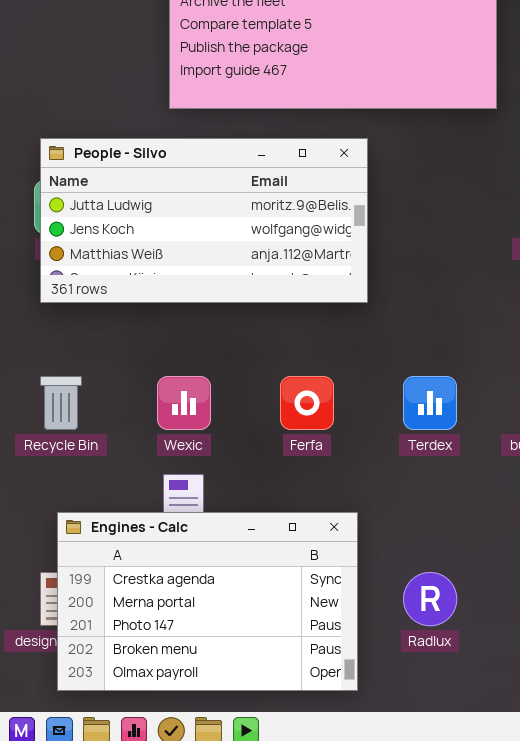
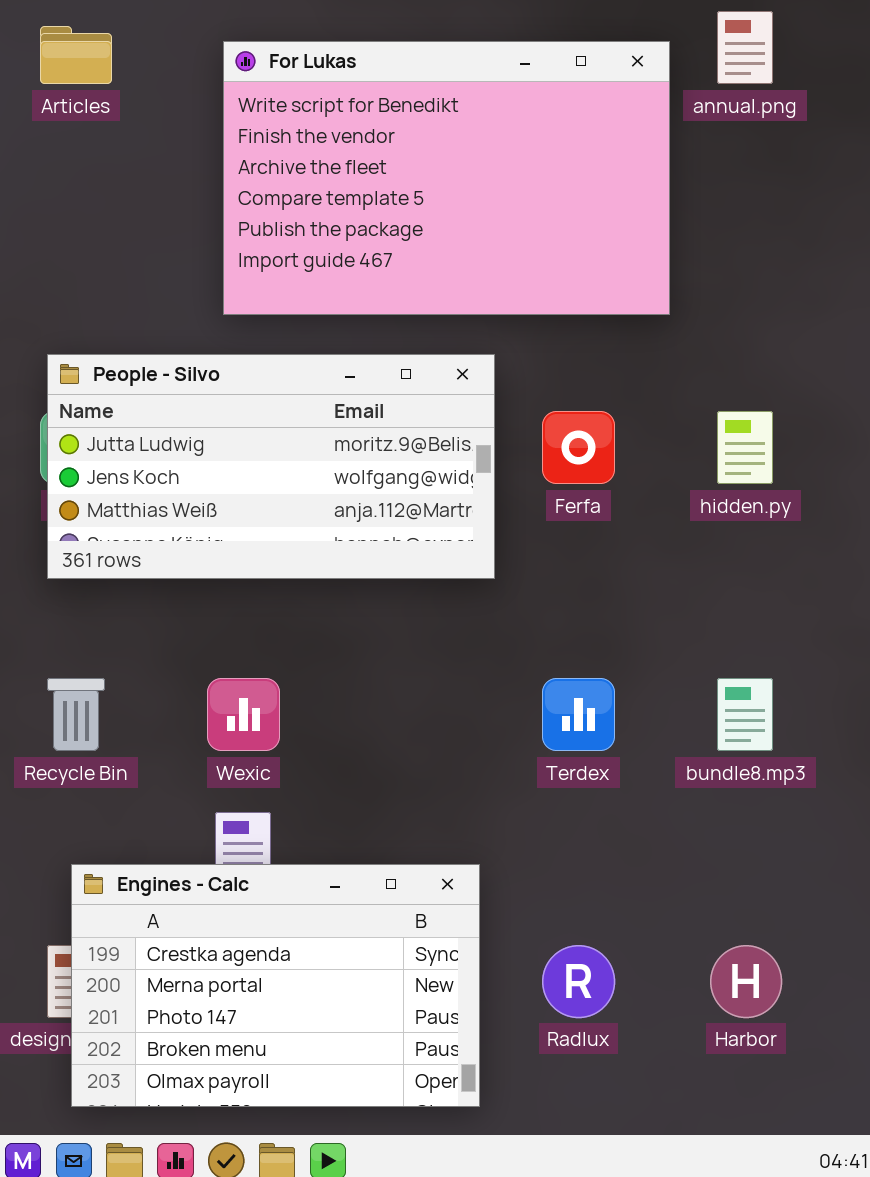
Ferfa: [280,376,334,430] -> [542,411,615,484], moved

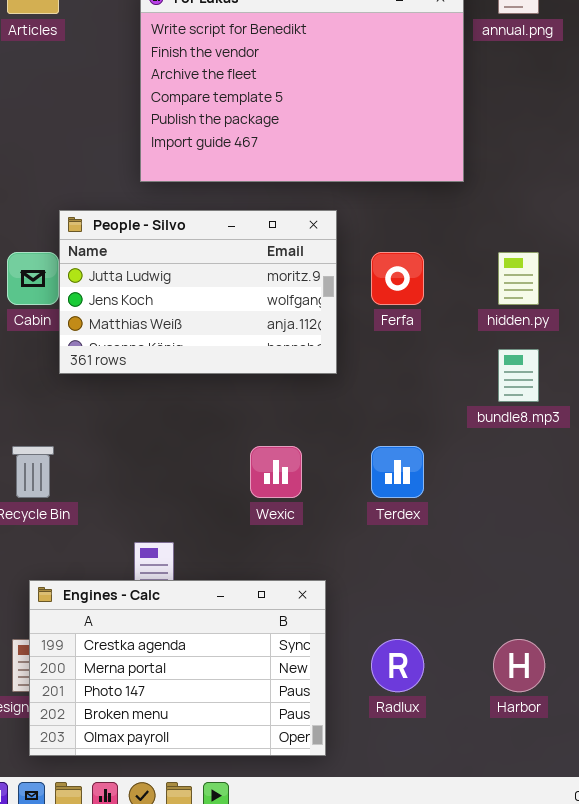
People - Silvo: [47,354,495,579] -> [59,210,337,374], resized
Wexic: [207,678,280,751] -> [250,446,302,498], moved
bundle8.mp3: [717,678,773,751] -> [498,349,539,402], moved

